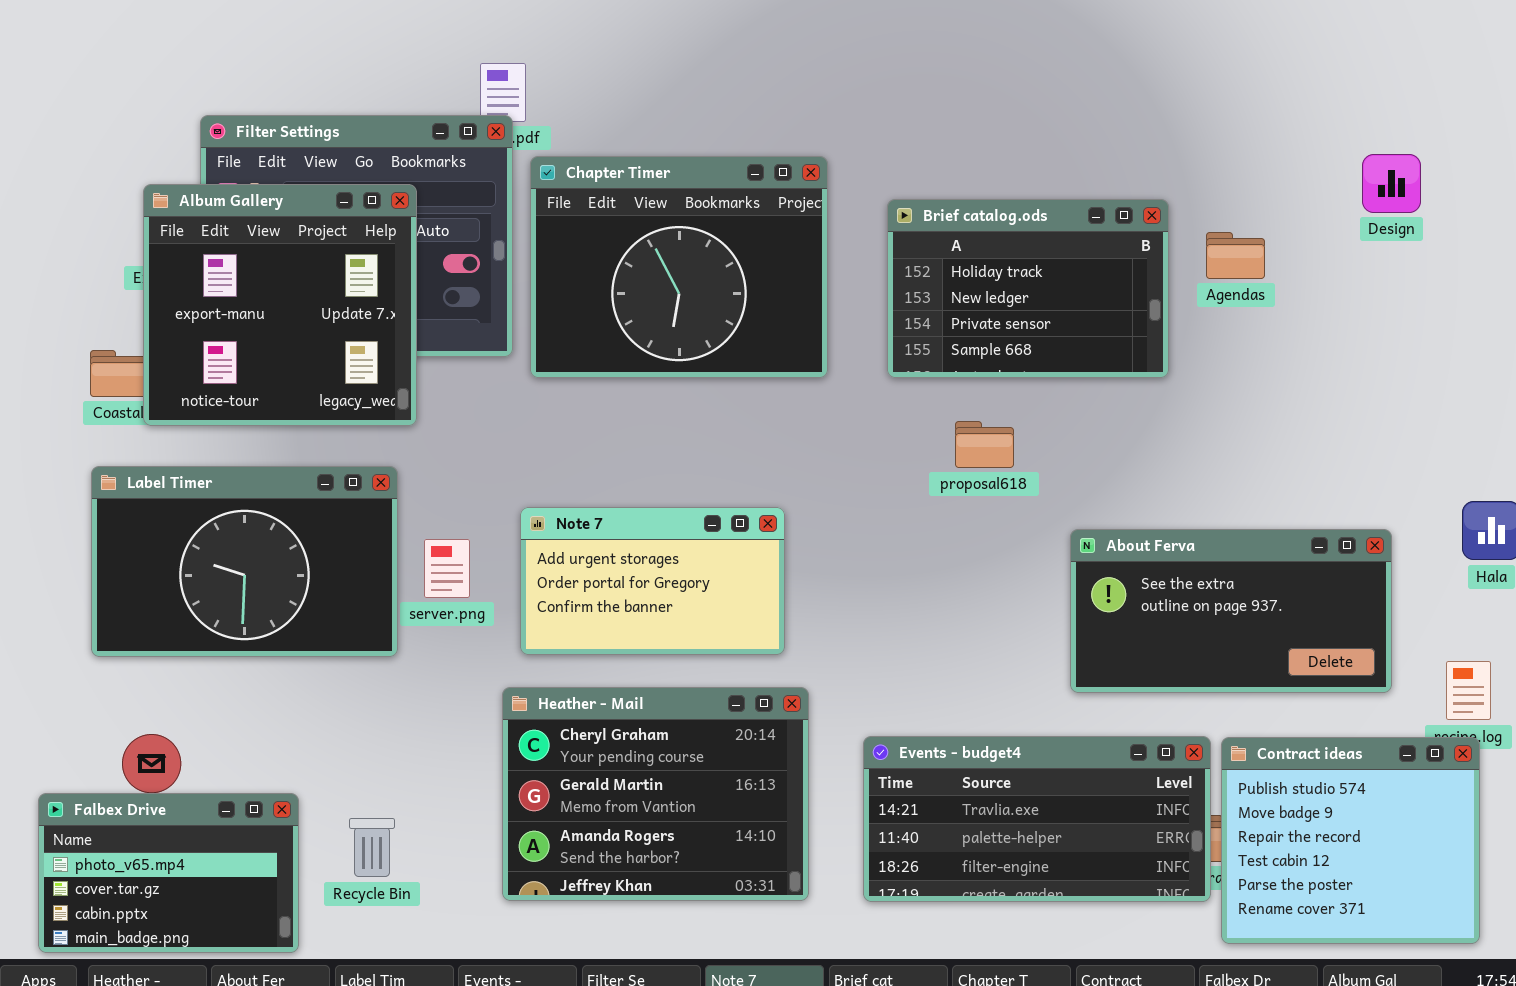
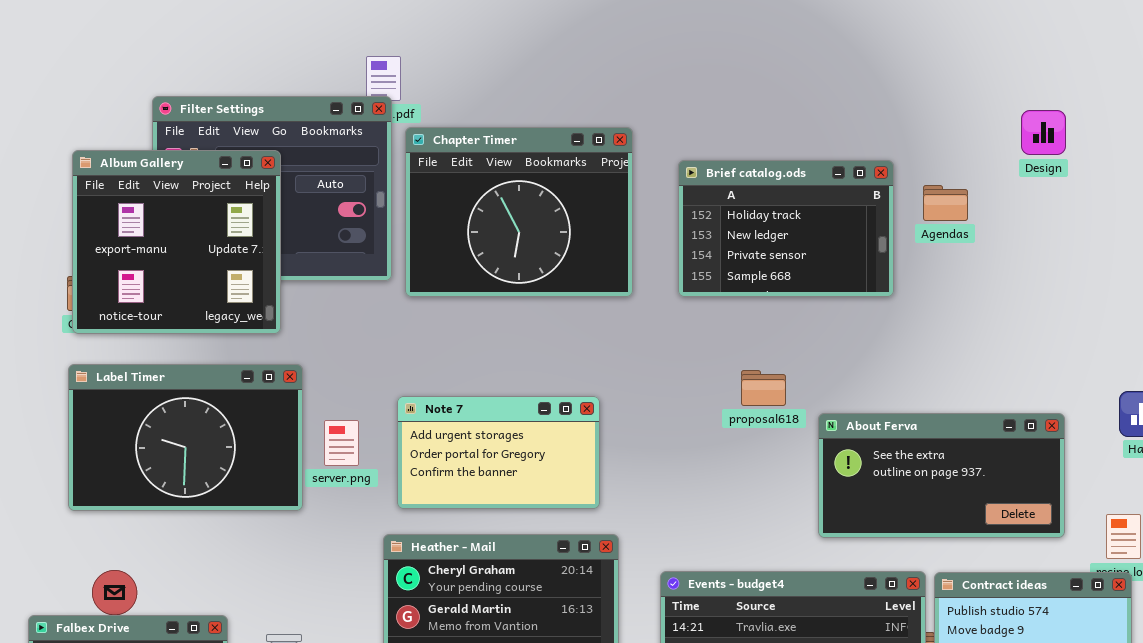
Design: [1362,154,1421,213] -> [1021,110,1066,155], moved
Album Gallery: [143,184,417,426] -> [72,150,281,334], moved
proposal618: [955,421,1014,468] -> [741,370,786,406], moved

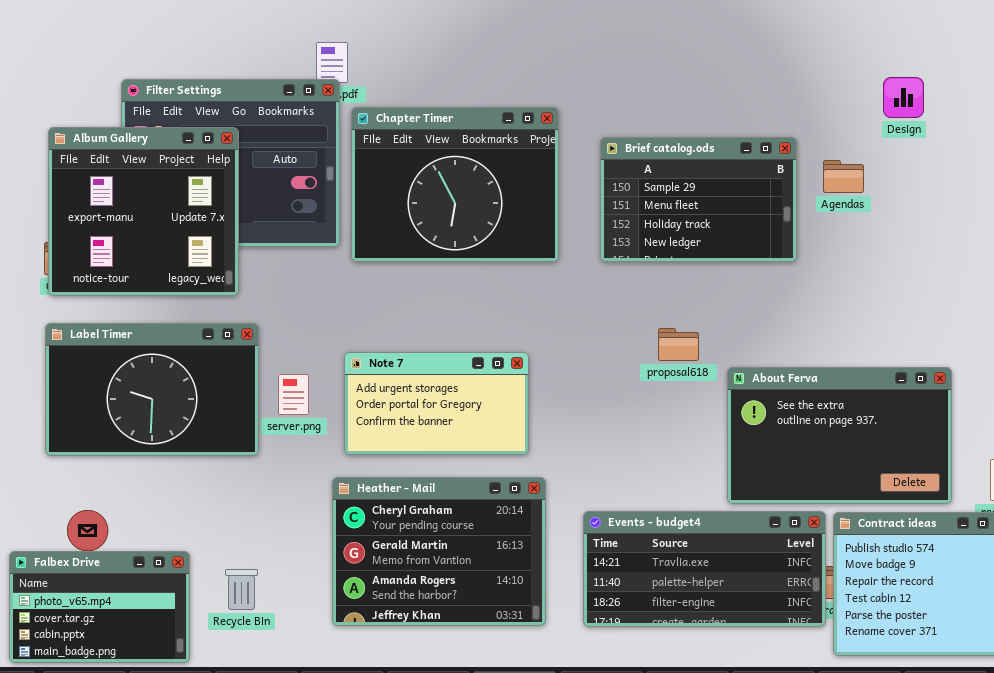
Design: [1021,110,1066,155] -> [883,77,924,118], moved
Brief catalog.ods: [678,160,894,297] -> [600,137,797,262], scrolled up 2 rows
About Ferva: [818,413,1065,538] -> [727,367,952,504], resized

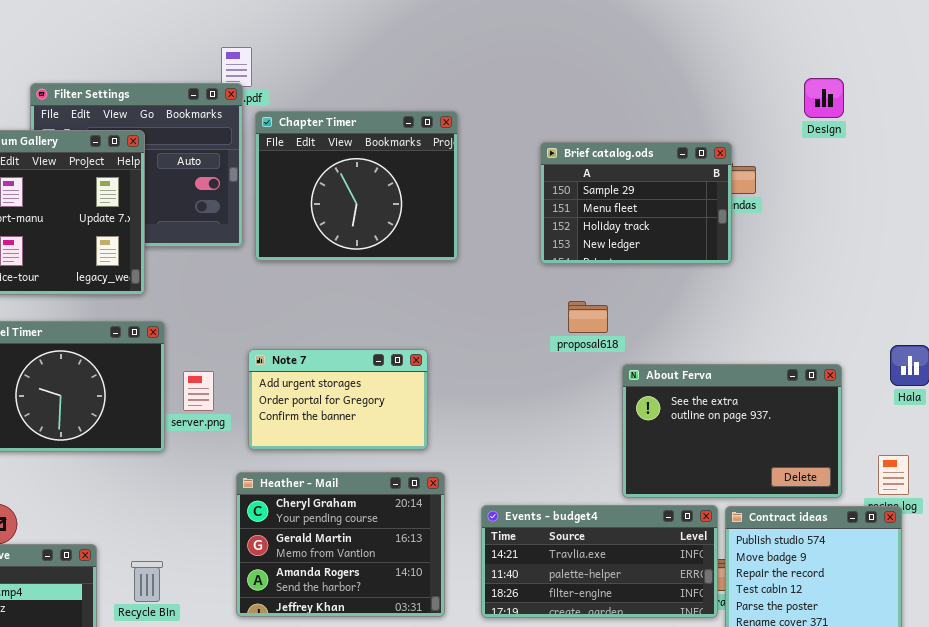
Design: [883,77,924,118] -> [804,78,844,118], moved
Brief catalog.ods: [600,137,797,262] -> [540,142,732,264], moved
proposal618: [658,328,699,361] -> [568,301,608,333], moved

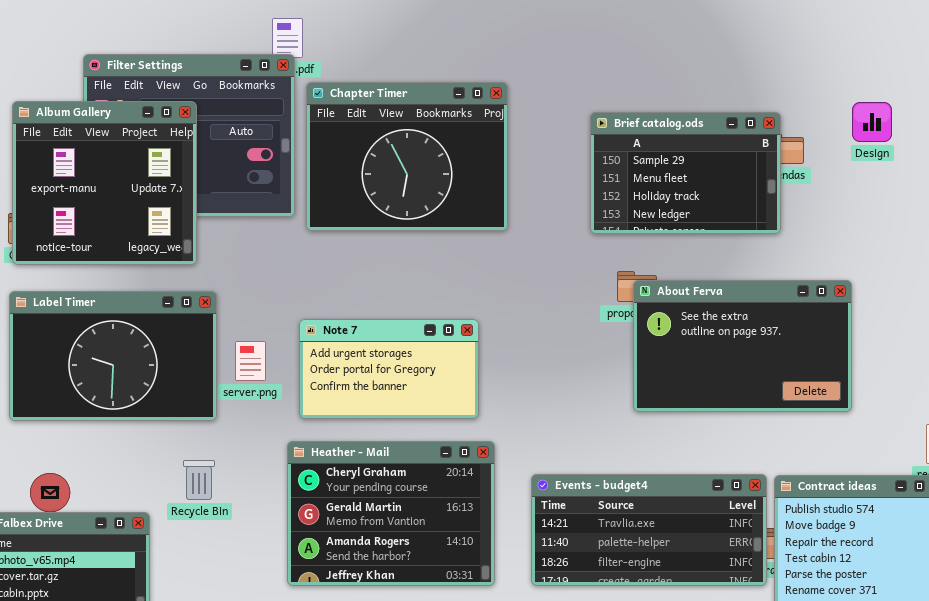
Design: [804,78,844,118] -> [852,102,892,142], moved
About Ferva: [622,364,842,498] -> [633,280,852,412], moved
Recycle Bin: [131,561,163,602] -> [183,460,215,500], moved

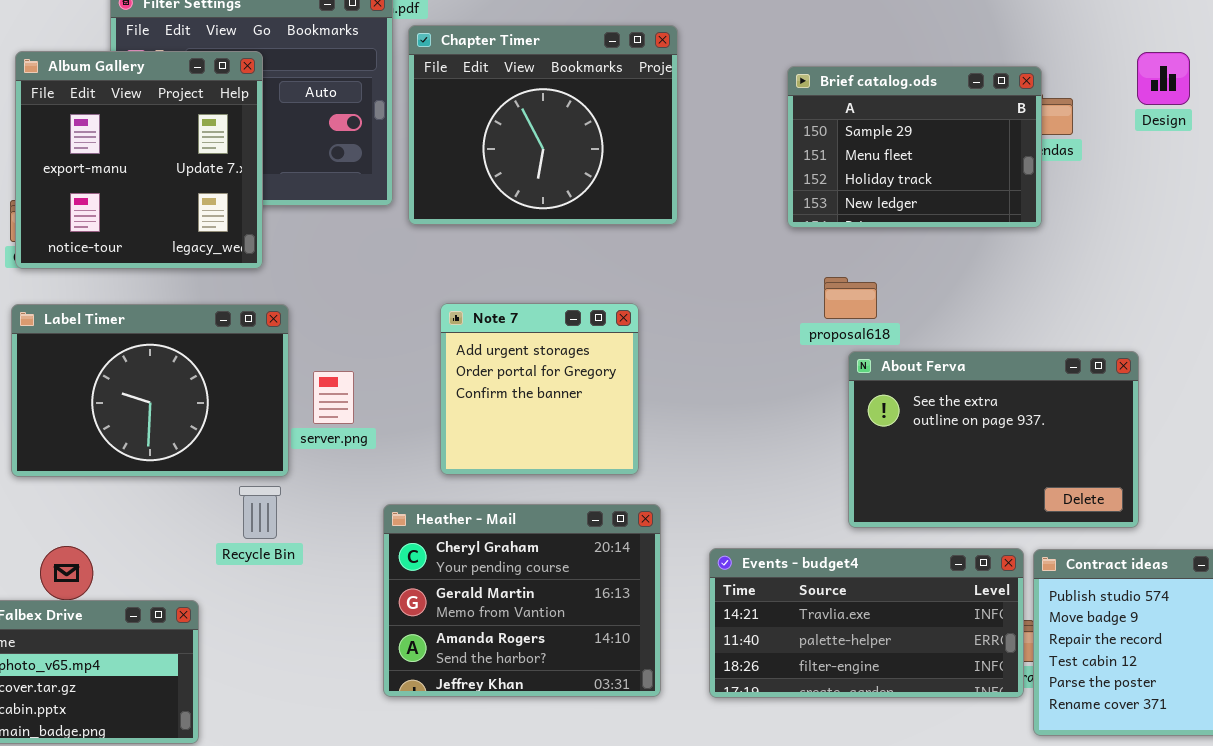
About Ferva: [633,280,852,412] -> [848,351,1139,528], moved
Note 7: [299,319,479,419] -> [440,303,639,475], resized
Recycle Bin: [183,460,215,500] -> [239,486,281,539], moved

